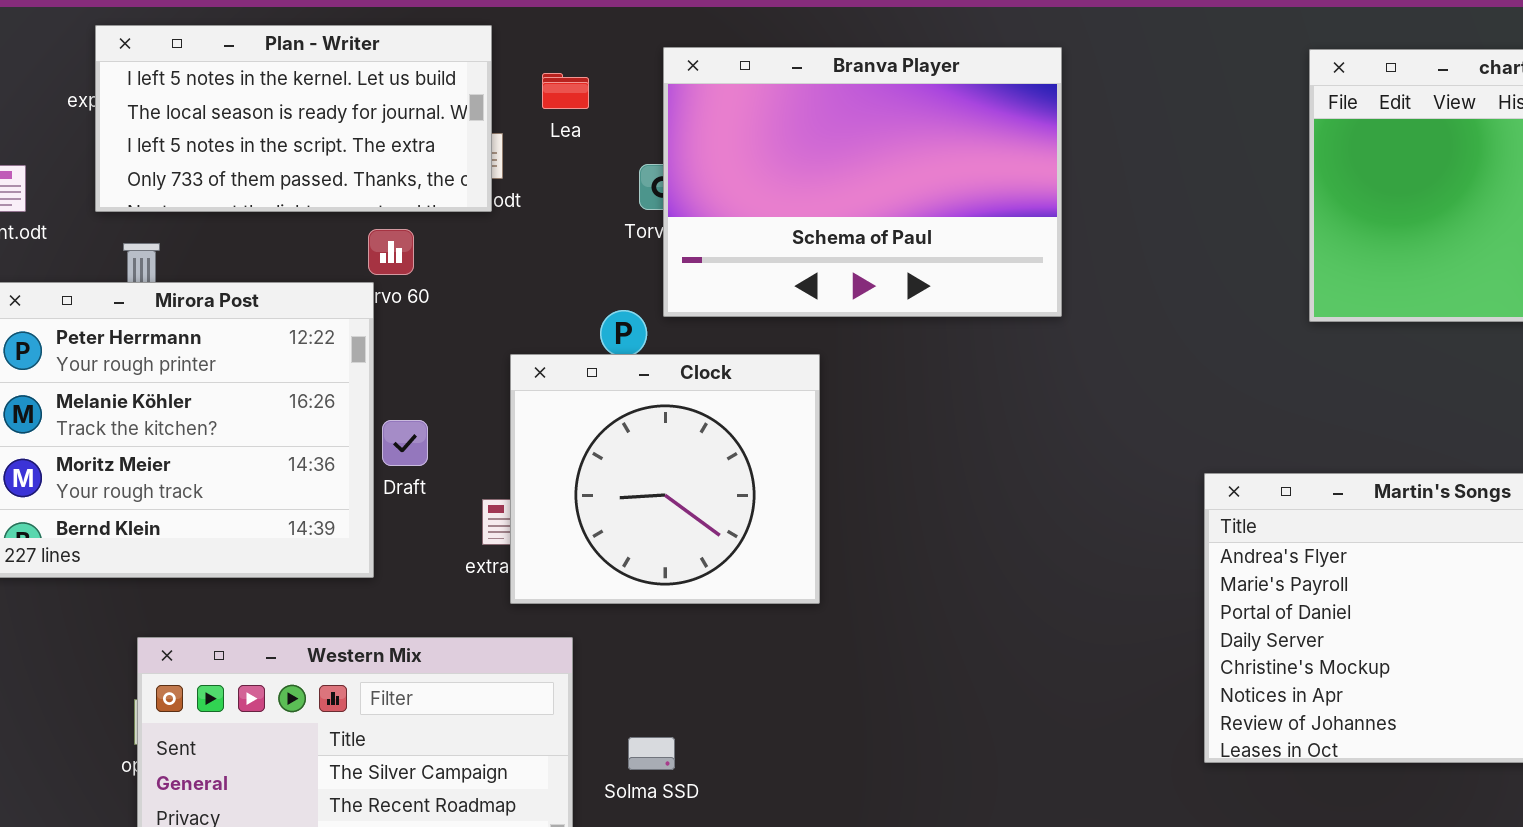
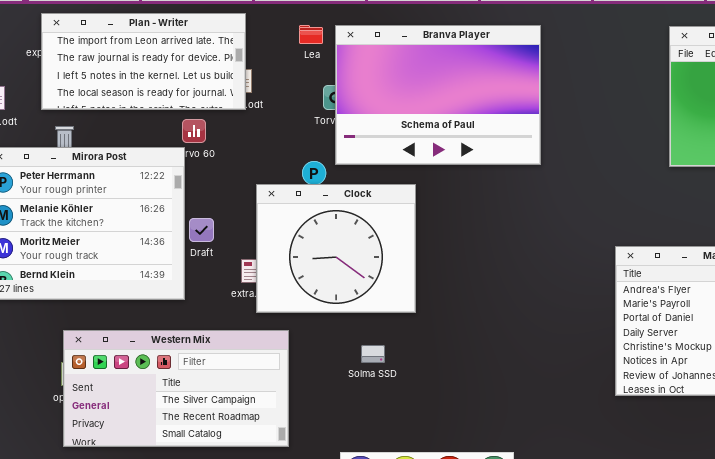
Plan - Writer: [95,25,492,212] -> [41,13,246,110], scrolled up 2 rows
Lea: [542,73,589,109] -> [299,25,323,44], moved
Solma SSD: [628,737,675,770] -> [361,345,385,363], moved

